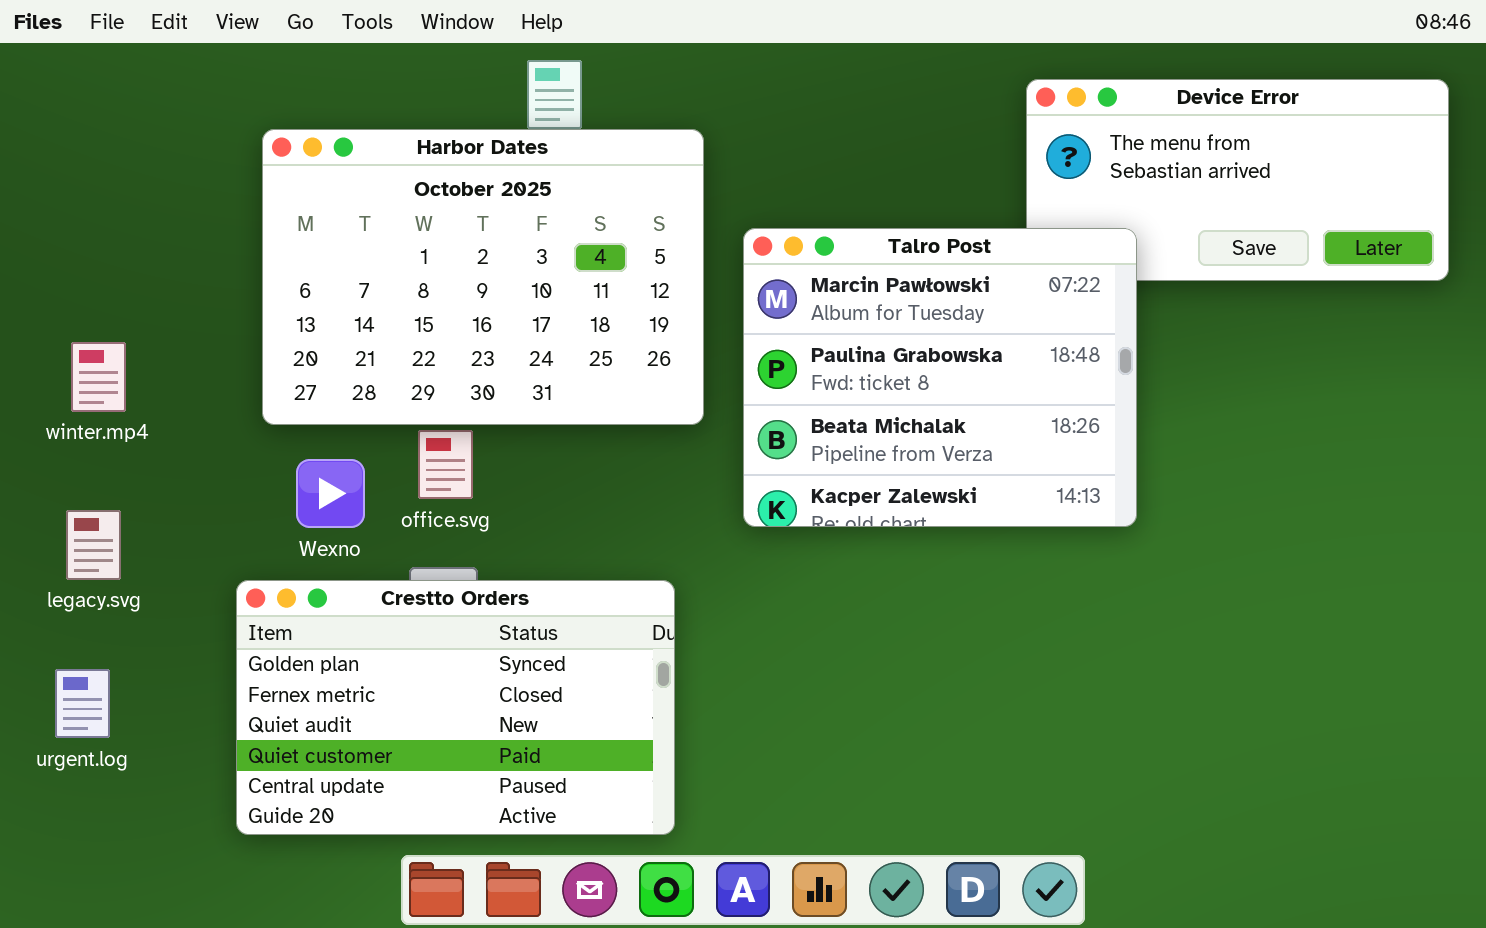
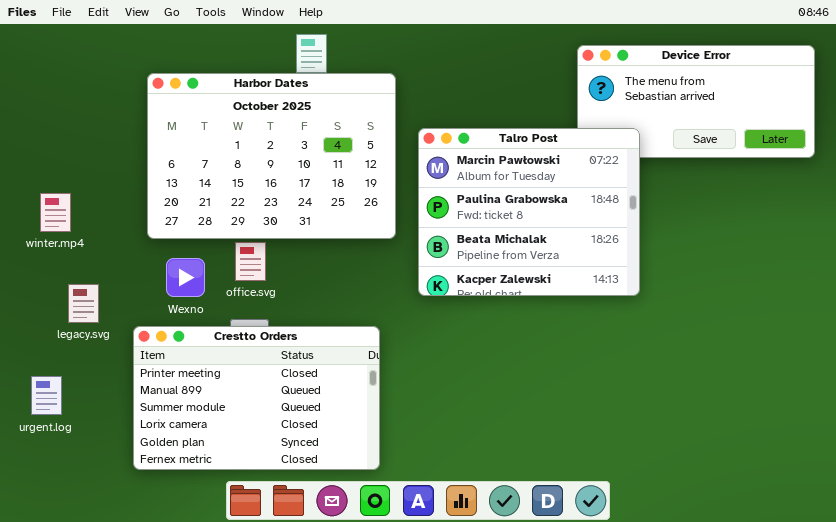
legacy.svg: [66,510,121,580] -> [68,284,99,323], moved
Crestto Orders: [236,580,675,835] -> [133,326,380,470], scrolled up 4 rows

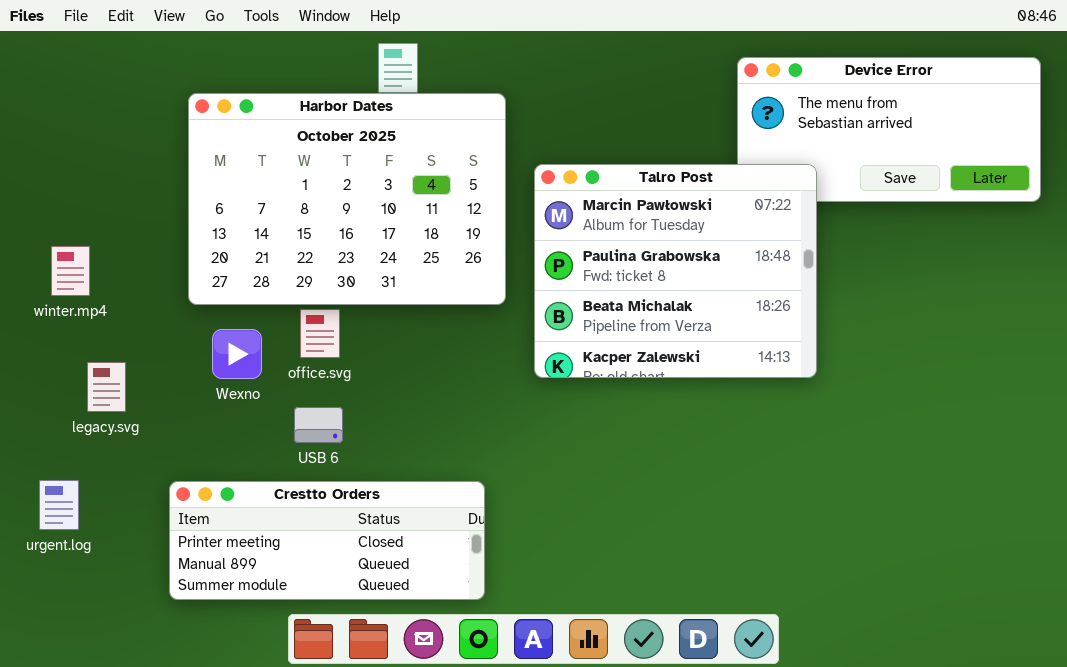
Crestto Orders: [133,326,380,470] -> [169,481,485,600], resized

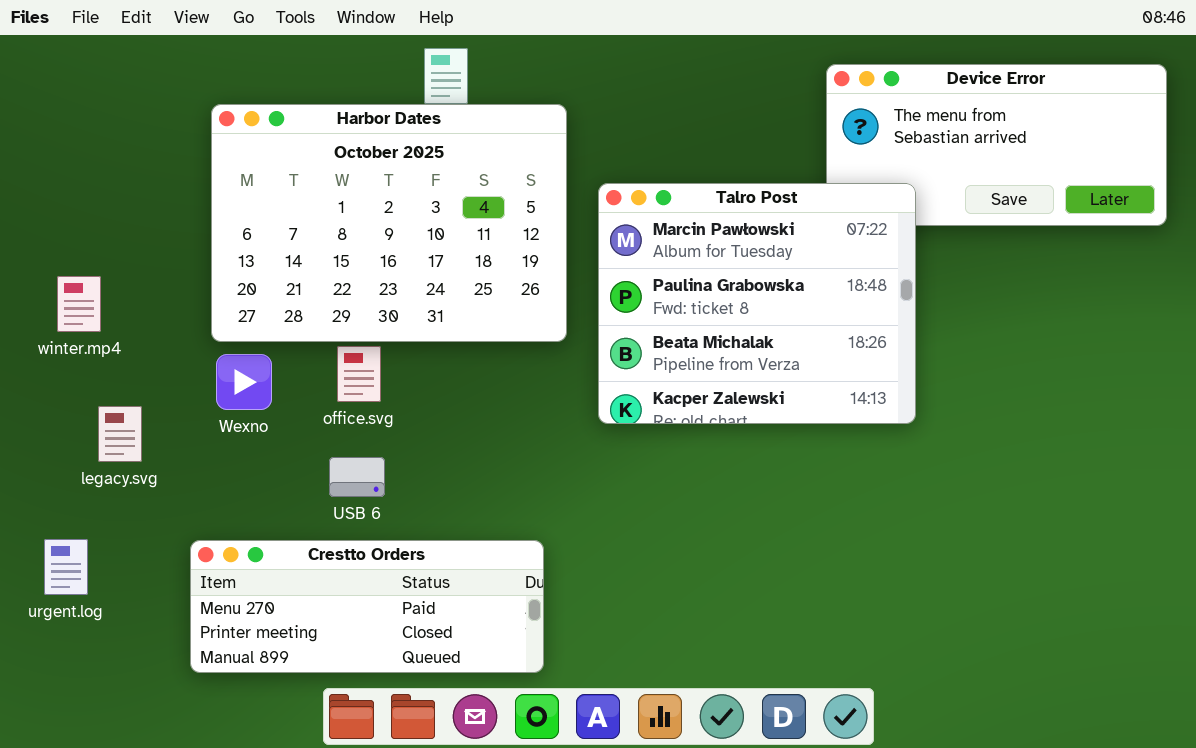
Wexno: [212,329,262,379] -> [216,354,272,410], moved
Crestto Orders: [169,481,485,600] -> [190,540,544,673], scrolled up 1 row

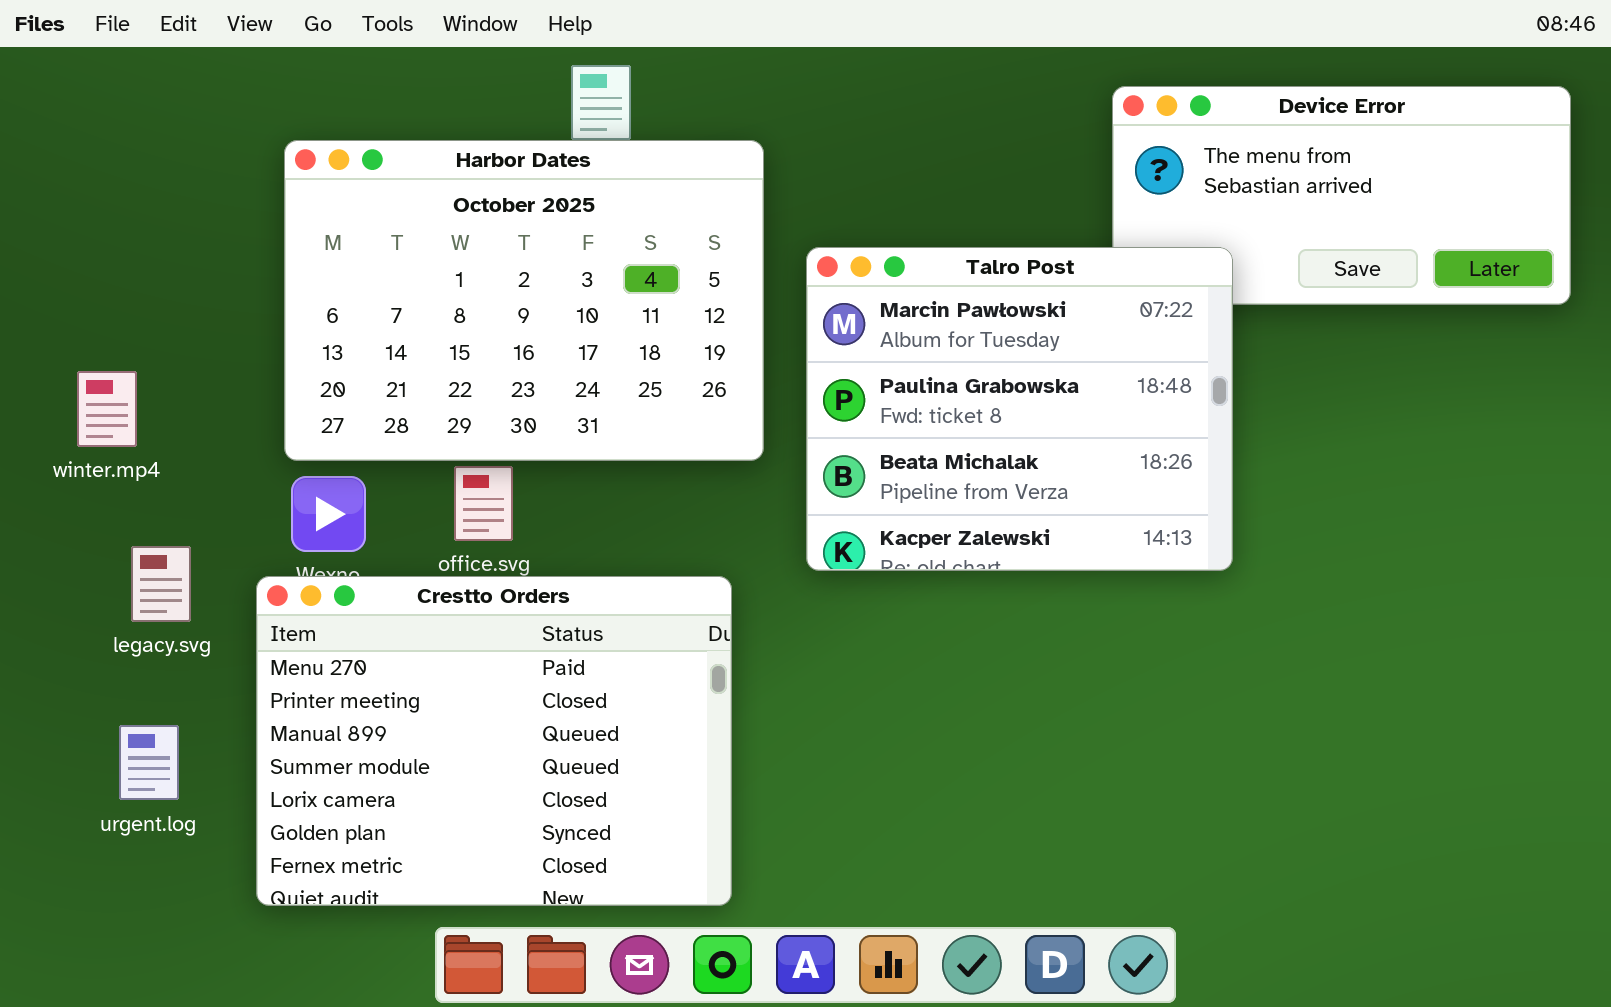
urgent.log: [44,539,88,595] -> [119,725,179,800], moved
Crestto Orders: [190,540,544,673] -> [256,576,732,906], resized

